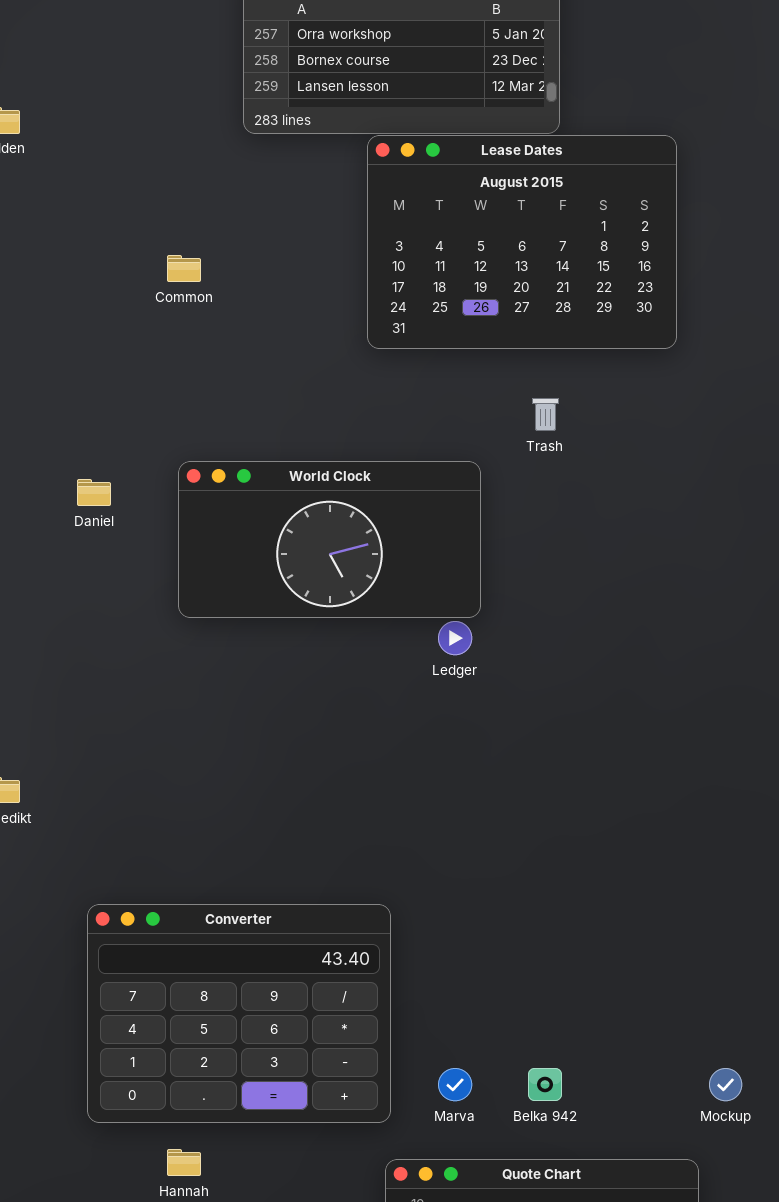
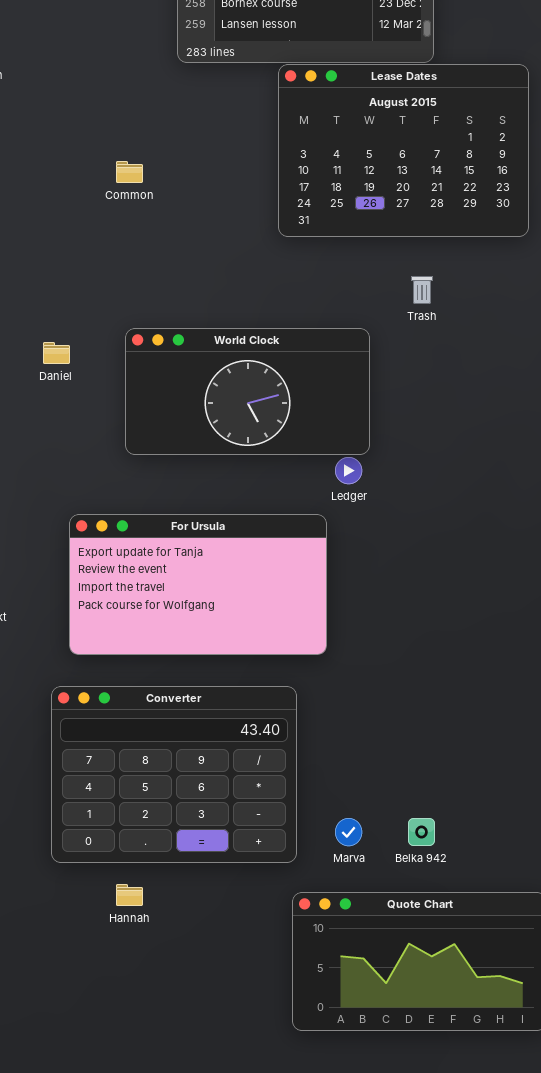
For Ursula: none -> [69,514,327,655], opened

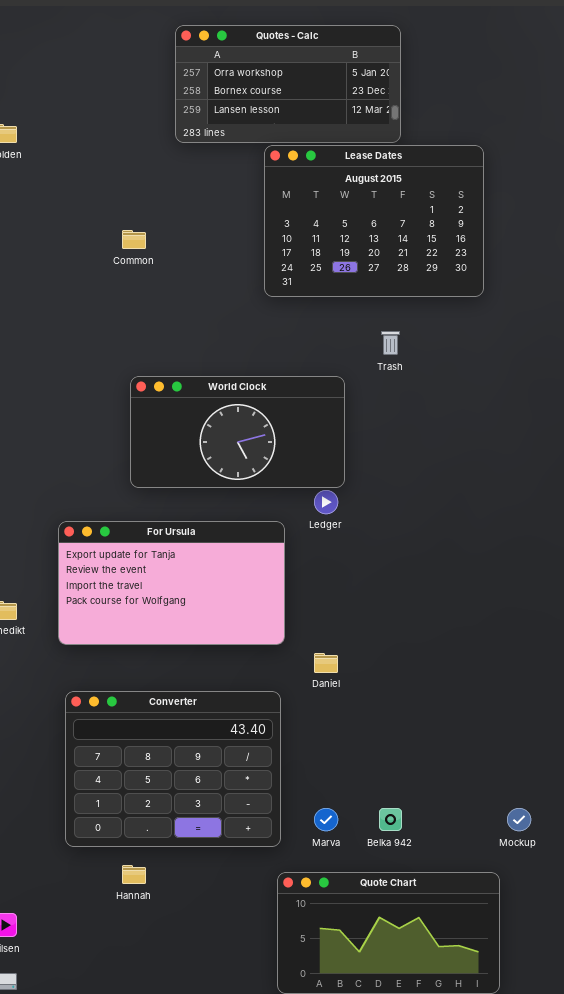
Daniel: [43,342,70,364] -> [314,653,338,673], moved
For Ursula: [69,514,327,655] -> [58,521,285,645], moved

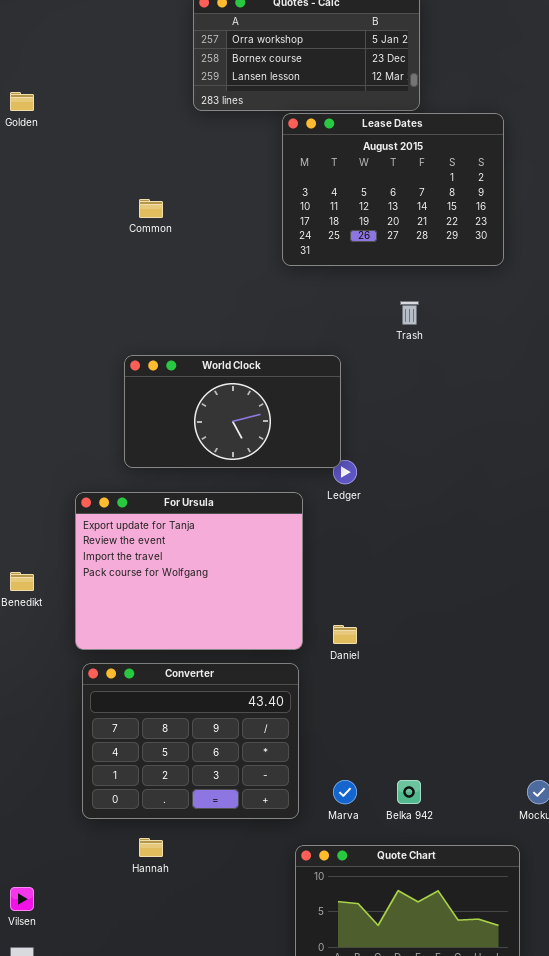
World Clock: [130,376,345,488] -> [124,355,341,468], moved
For Ursula: [58,521,285,645] -> [75,492,303,650], resized

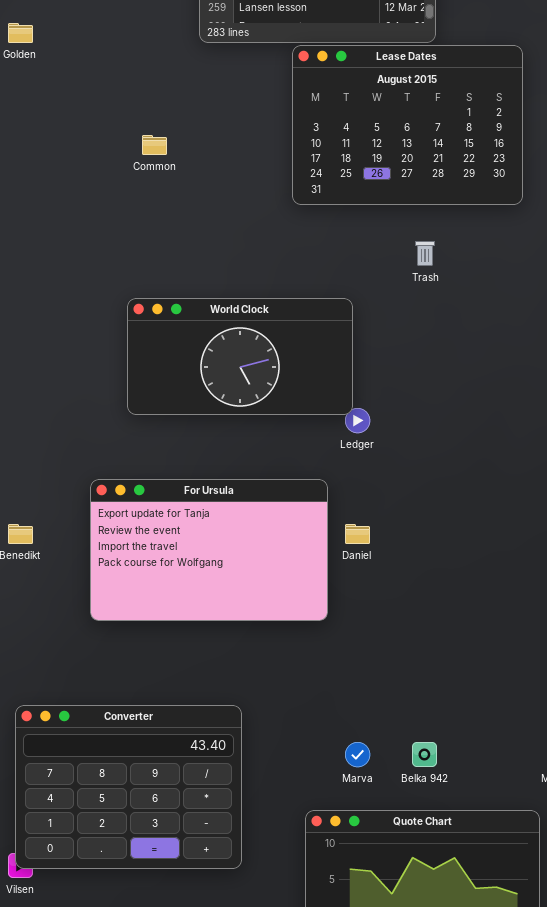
For Ursula: [75,492,303,650] -> [90,479,328,621], moved, resized
Daniel: [333,625,357,644] -> [345,524,370,544], moved
Converter: [82,663,299,819] -> [15,705,242,869], moved

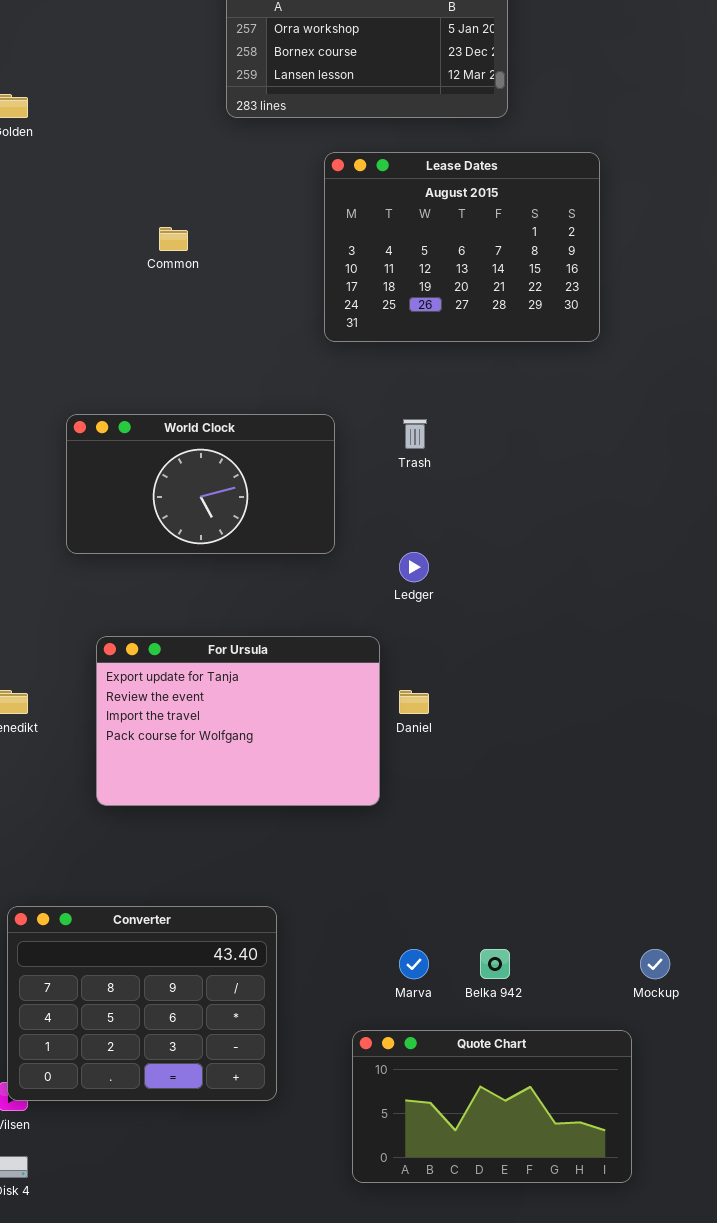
Lease Dates: [292,45,523,205] -> [324,152,600,342], moved
Trash: [415,241,435,266] -> [403,419,427,449], moved
World Clock: [127,298,353,415] -> [66,414,335,554], moved

